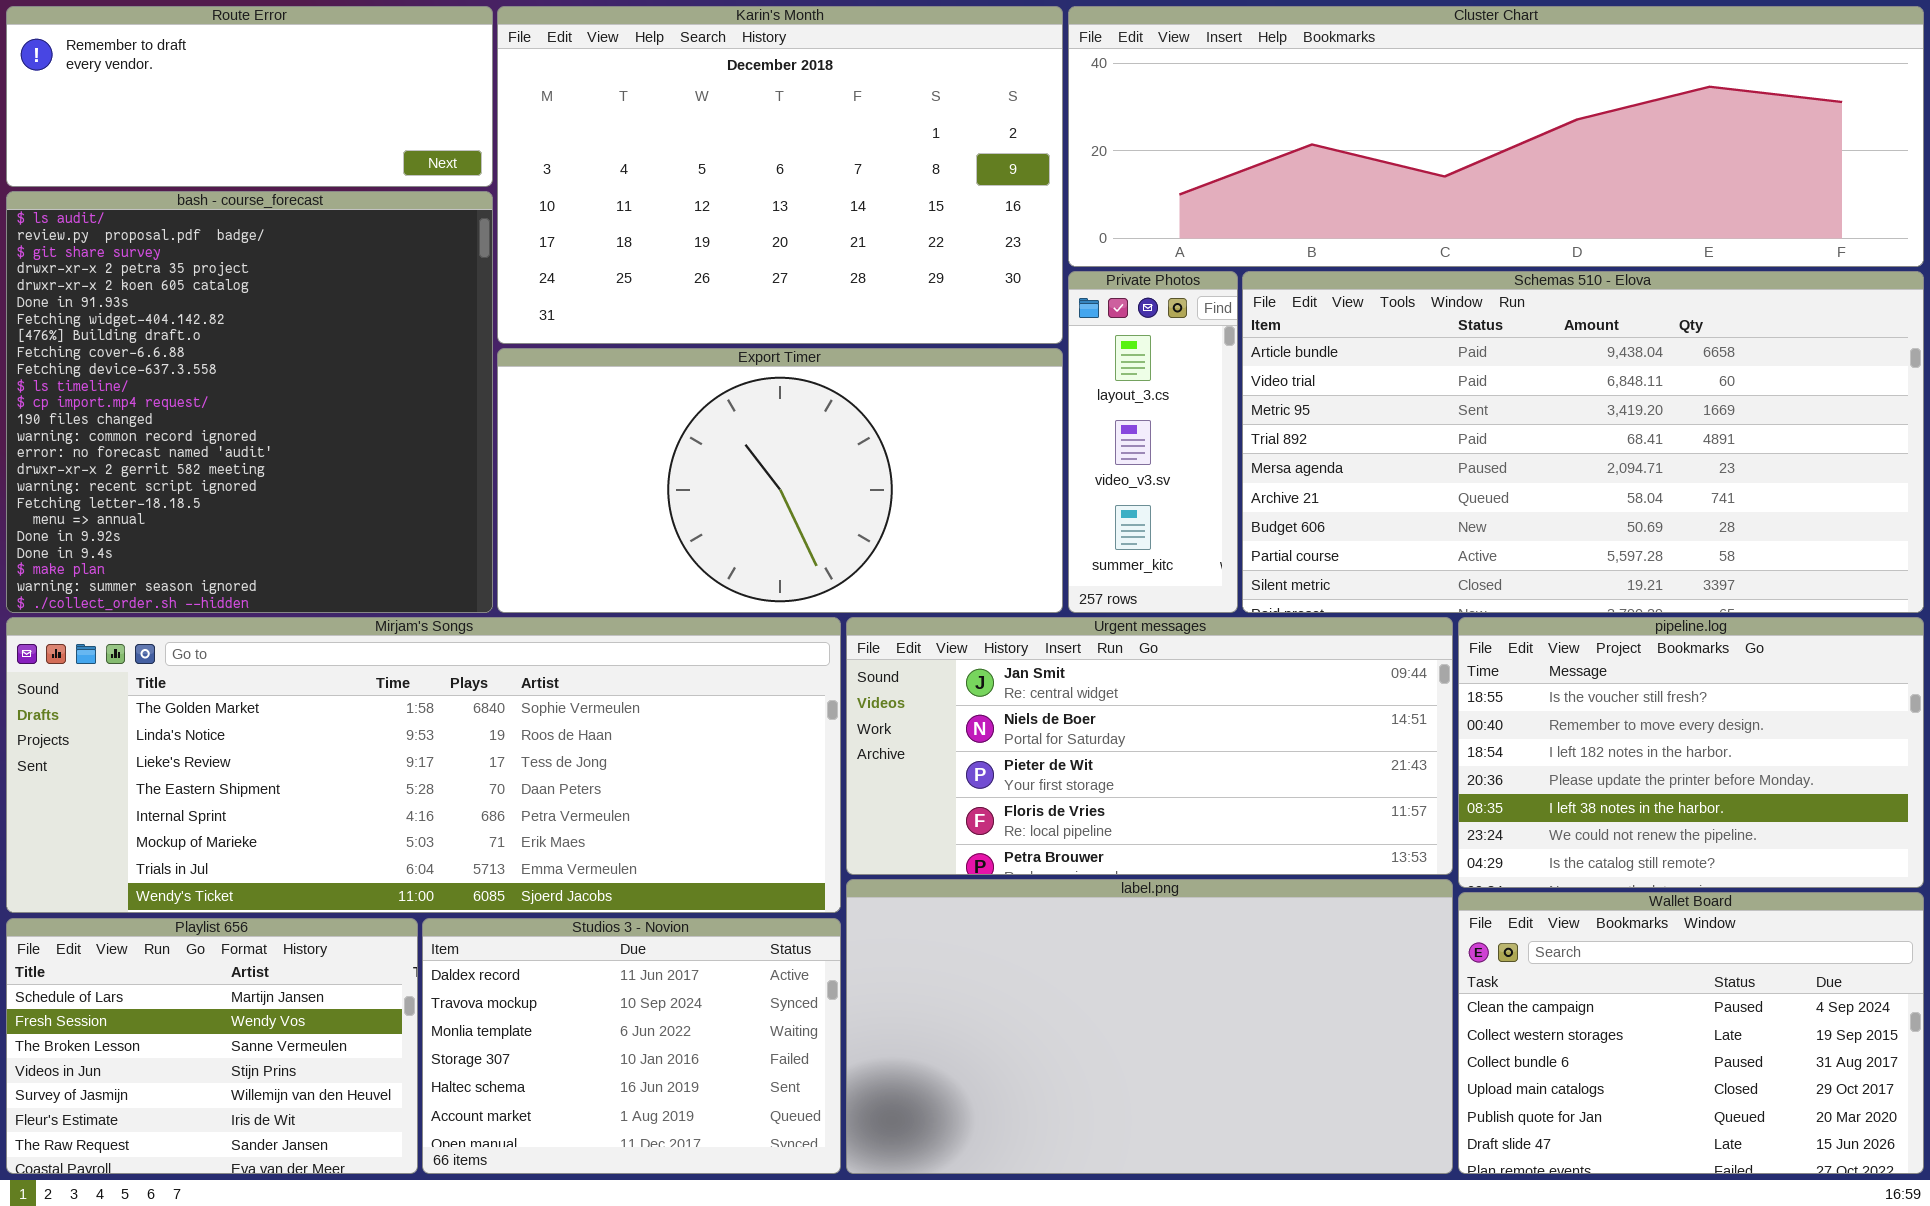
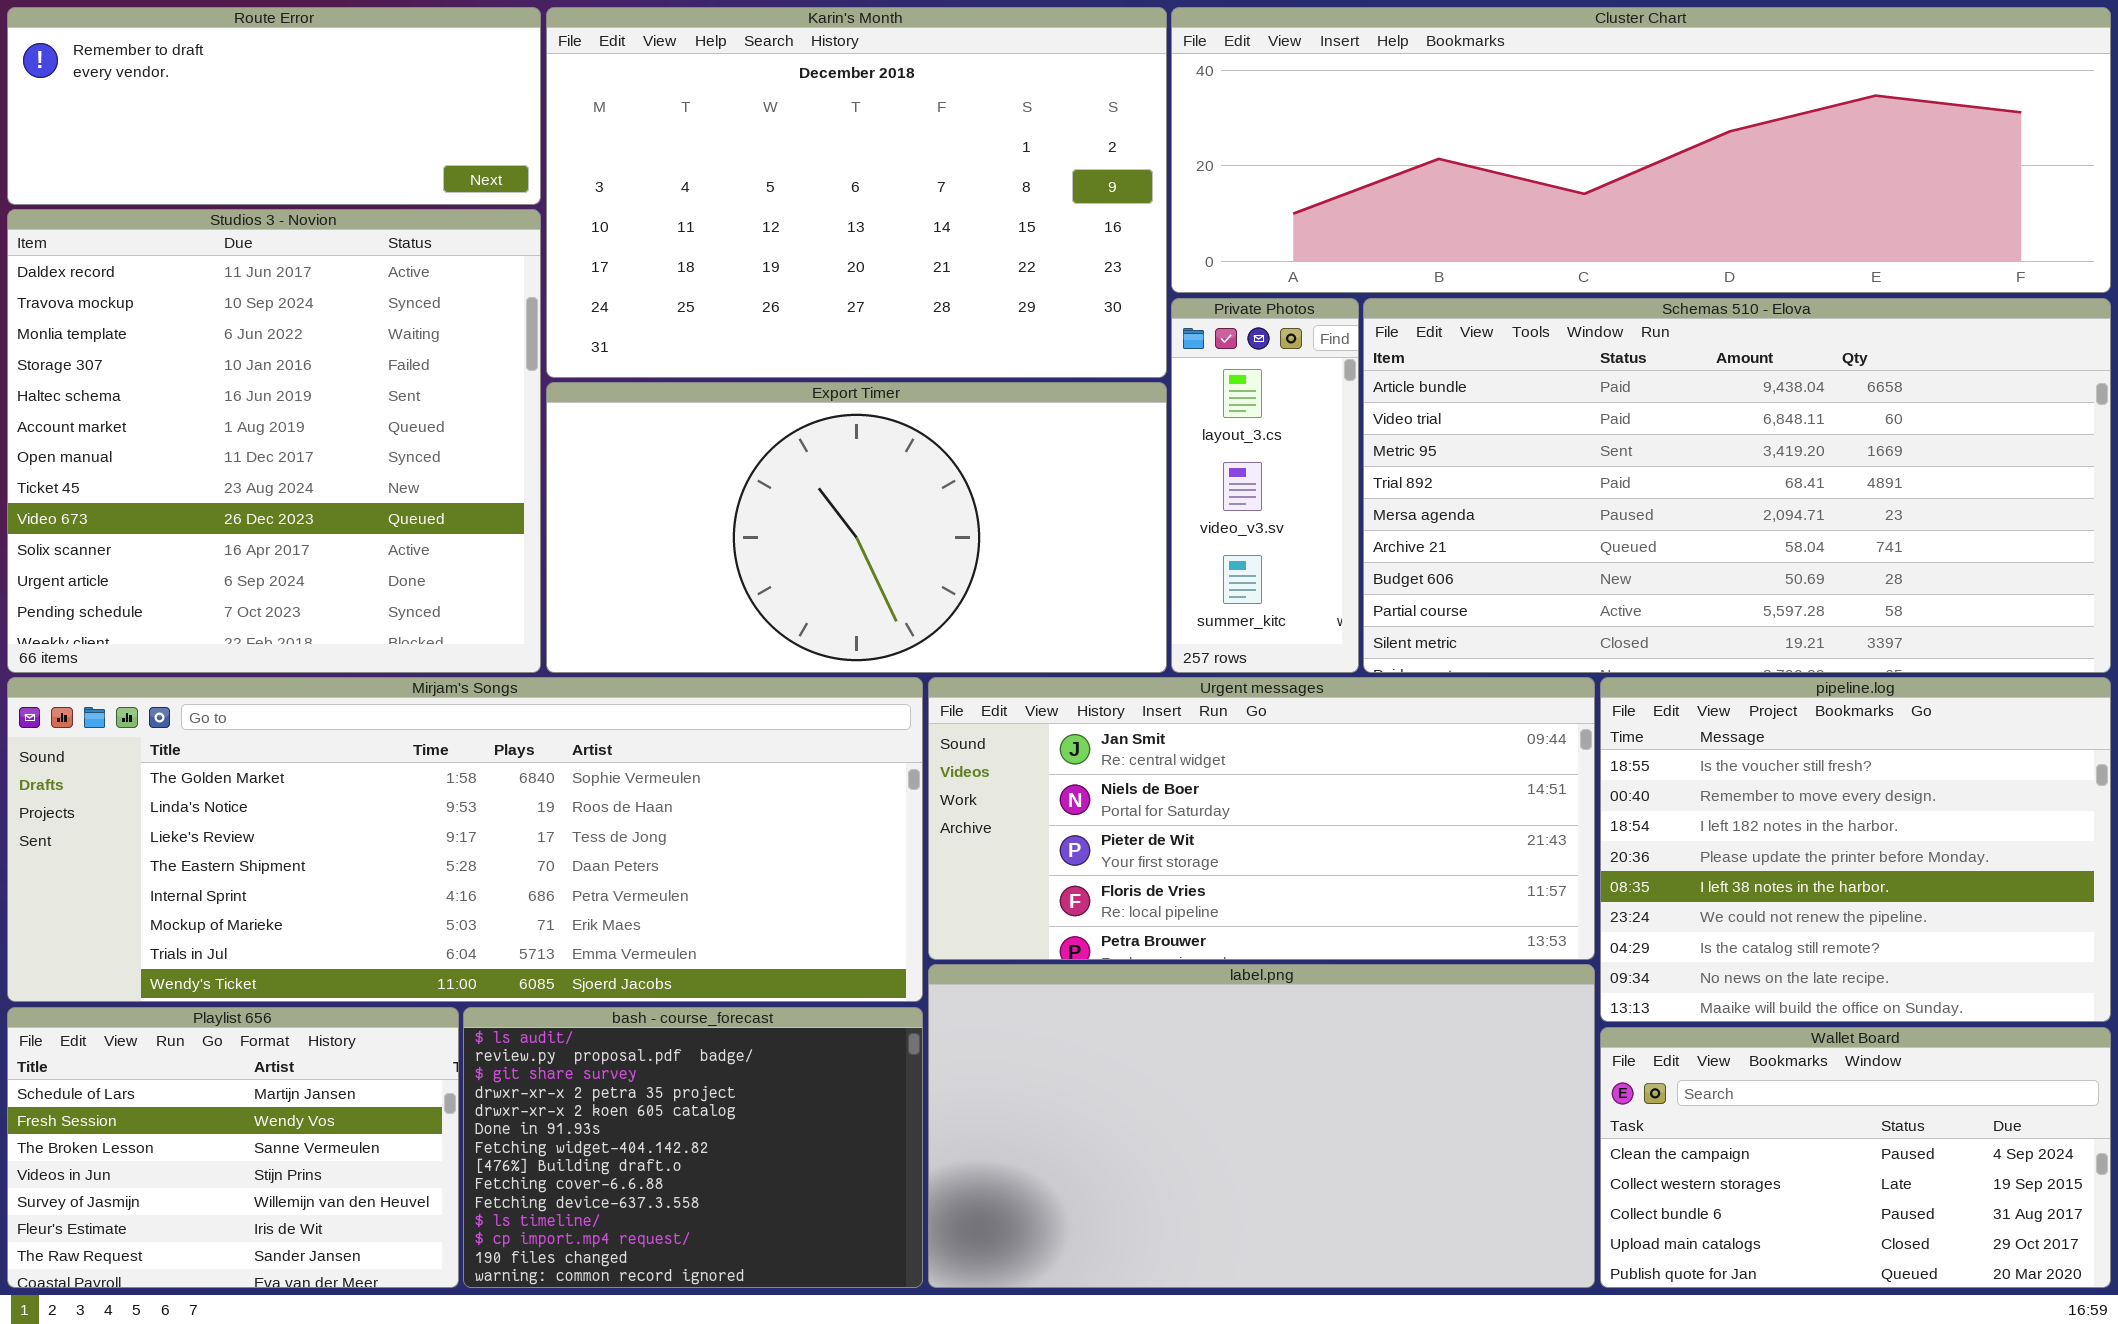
bash - course_forecast: [6,191,493,613] -> [463,1007,923,1288], moved, resized
pipeline.log: [1458,617,1924,888] -> [1600,677,2111,1022], resized
Wallet Board: [1458,892,1924,1174] -> [1600,1027,2111,1288], resized
Studios 3 - Novion: [422,918,841,1174] -> [7,209,541,673], moved, resized

